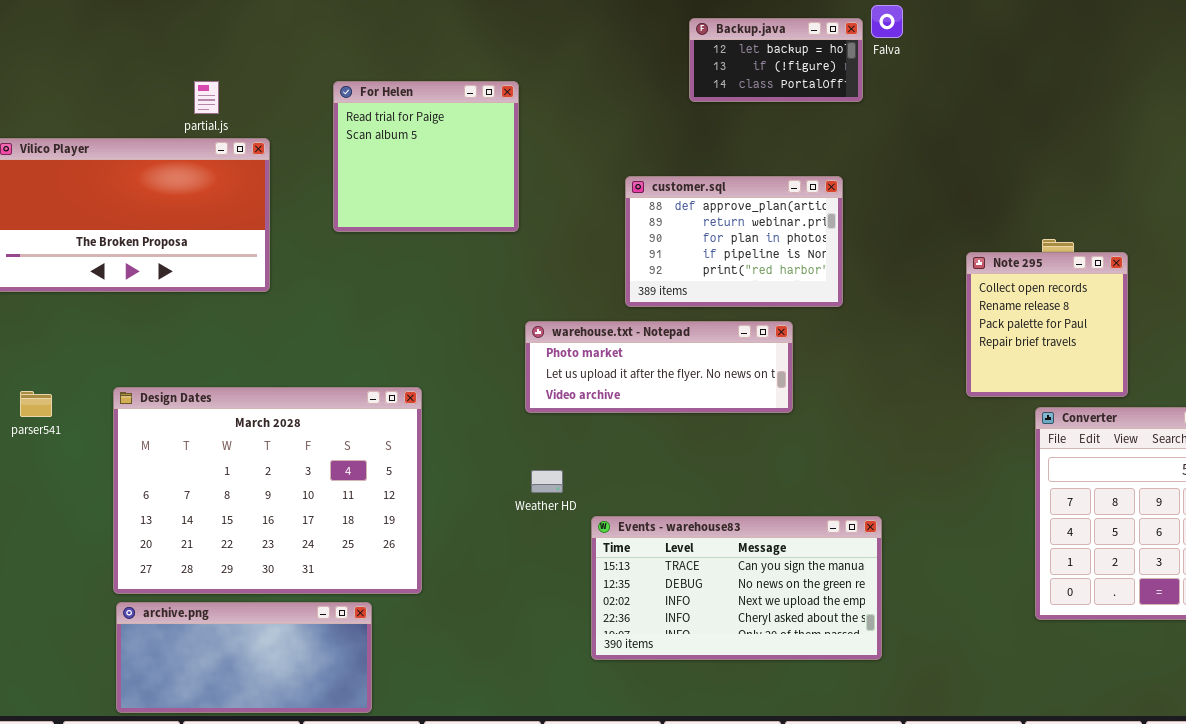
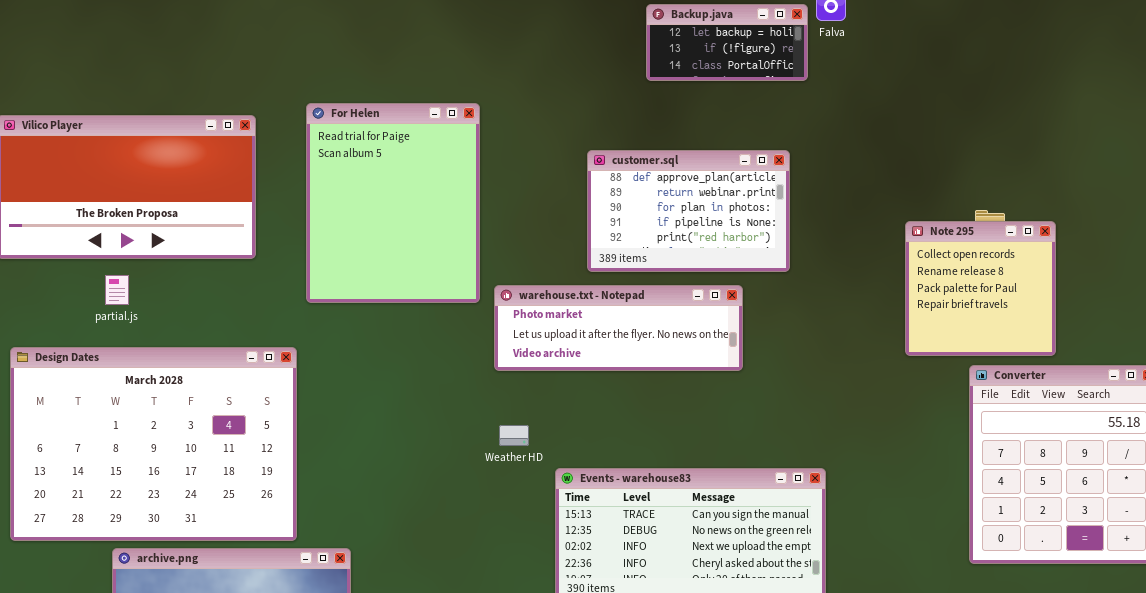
For Helen: [333,81,519,232] -> [306,103,480,303], moved, resized
partial.js: [194,81,219,114] -> [105,275,129,305], moved
Design Dates: [113,387,422,594] -> [10,347,297,541], moved

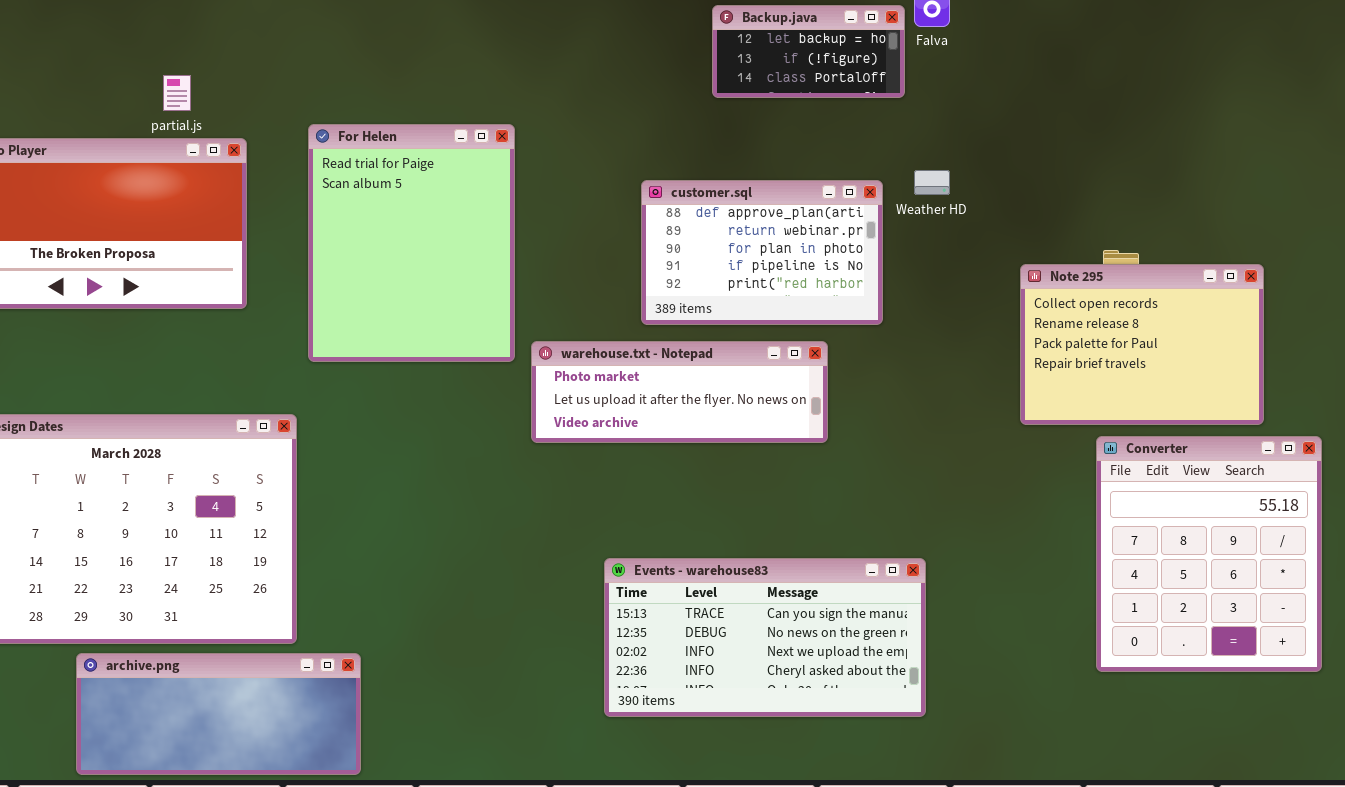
Note 295: [905,221,1056,356] -> [1020,264,1264,425], resized
partial.js: [105,275,129,305] -> [163,75,191,111], moved
Weather HD: [499,425,529,446] -> [914,170,950,195], moved

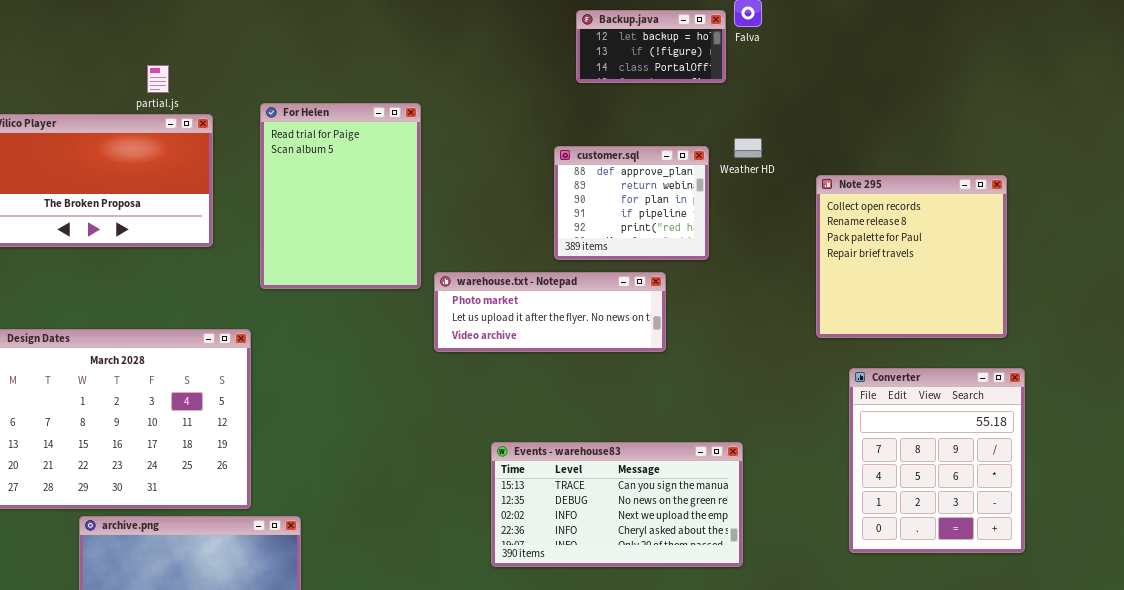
customer.sql: [641,180,883,325] -> [554,146,709,260], resized
Note 295: [1020,264,1264,425] -> [816,175,1007,338], resized
Converter: [1096,436,1322,672] -> [849,368,1025,553], moved

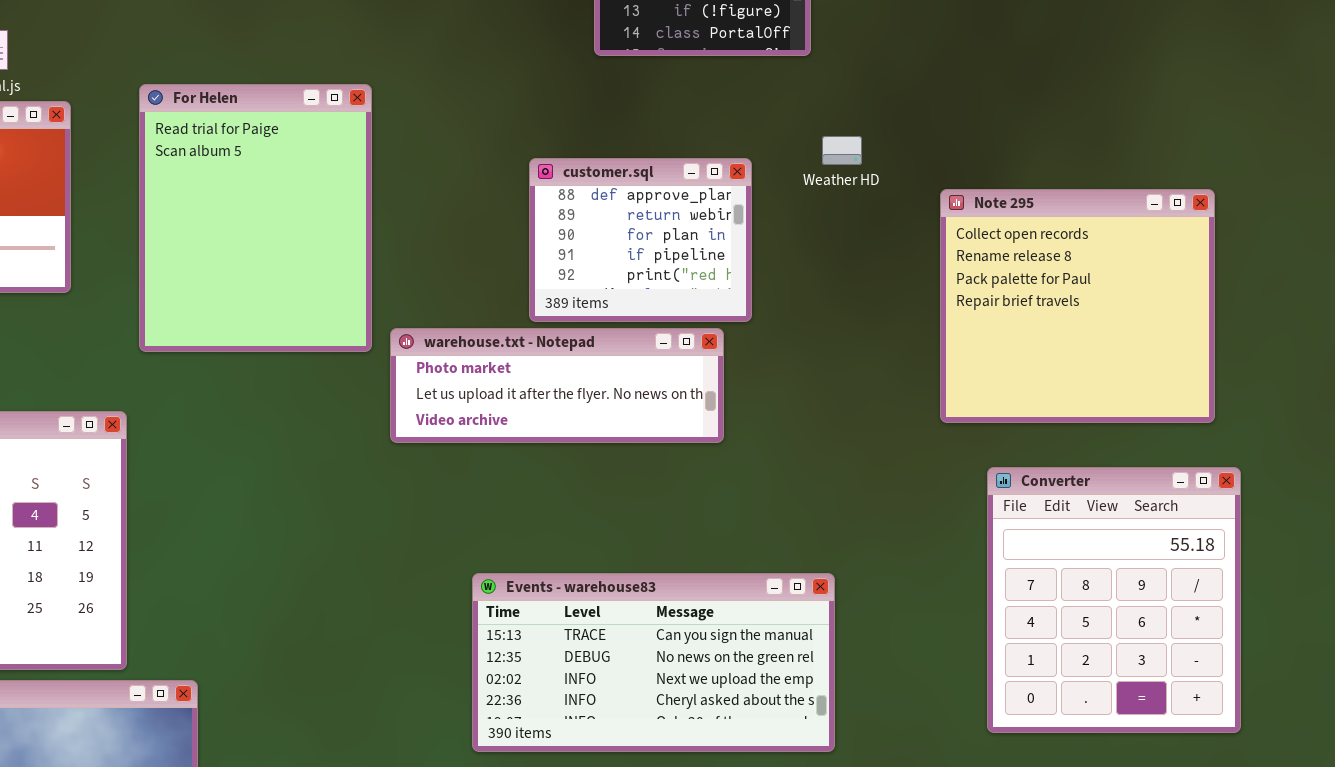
customer.sql: [554,146,709,260] -> [529,158,752,322], moved

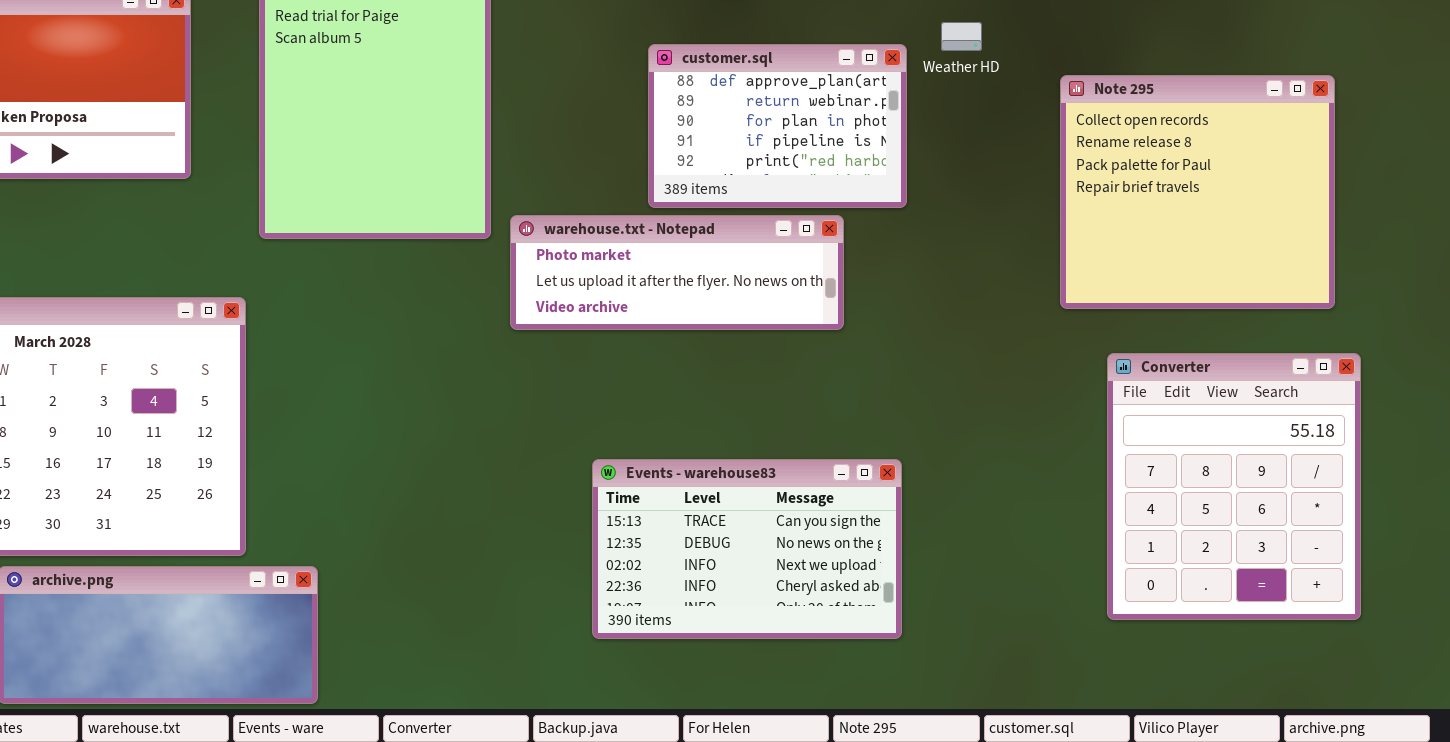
customer.sql: [529,158,752,322] -> [648,44,907,208], resized
Events - warehouse83: [472,573,835,752] -> [592,459,902,639], resized

